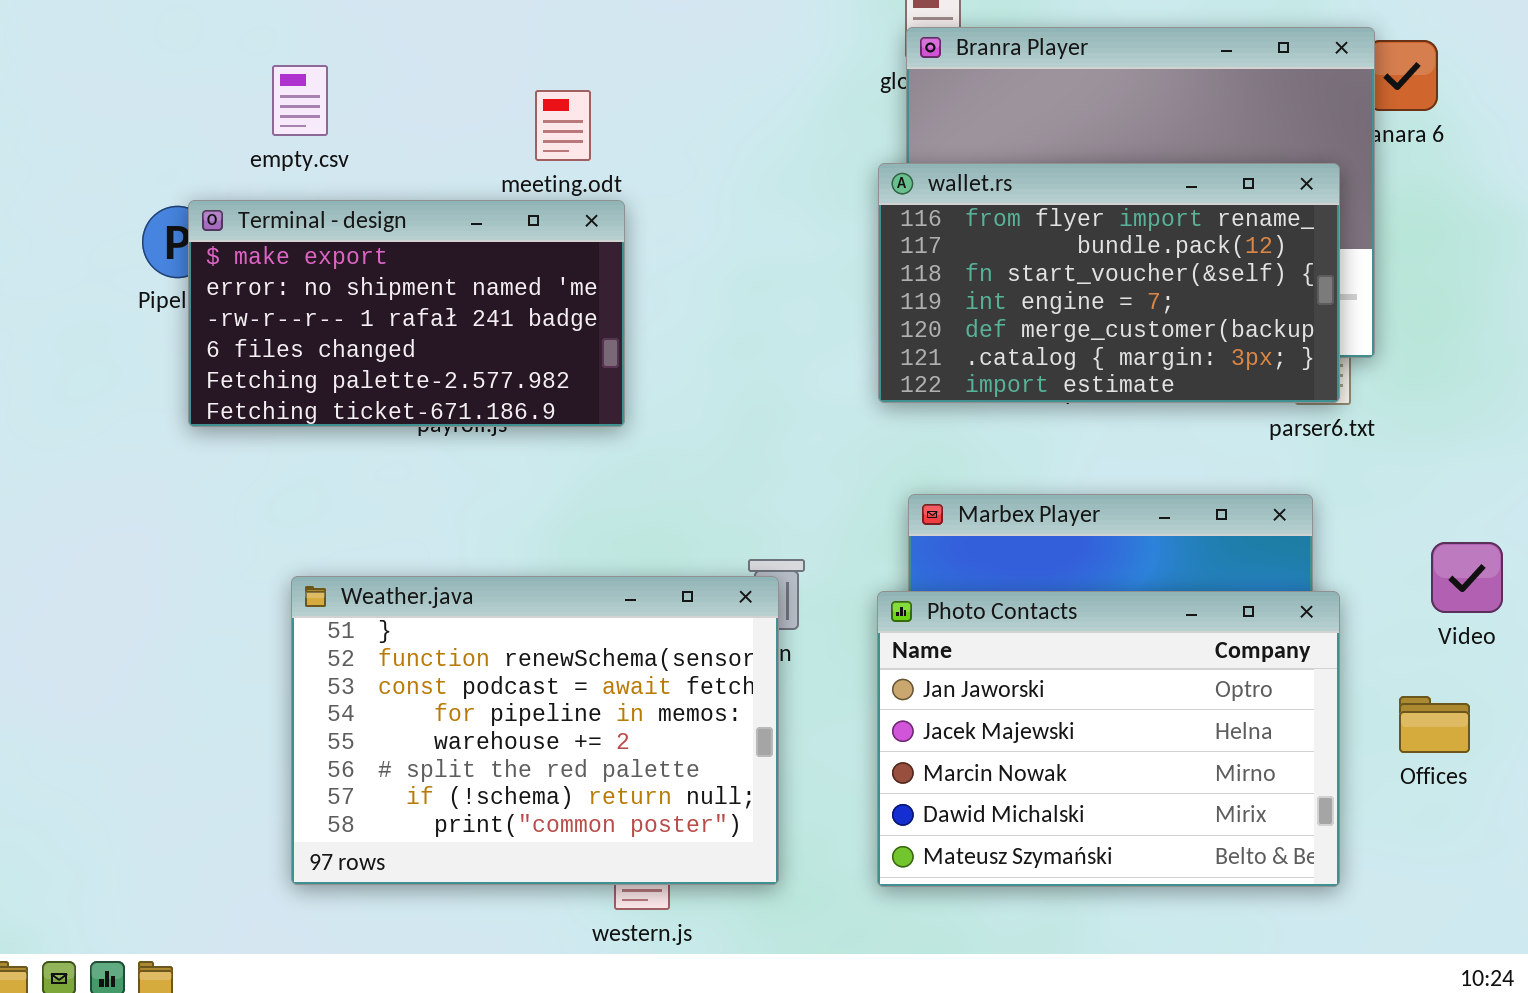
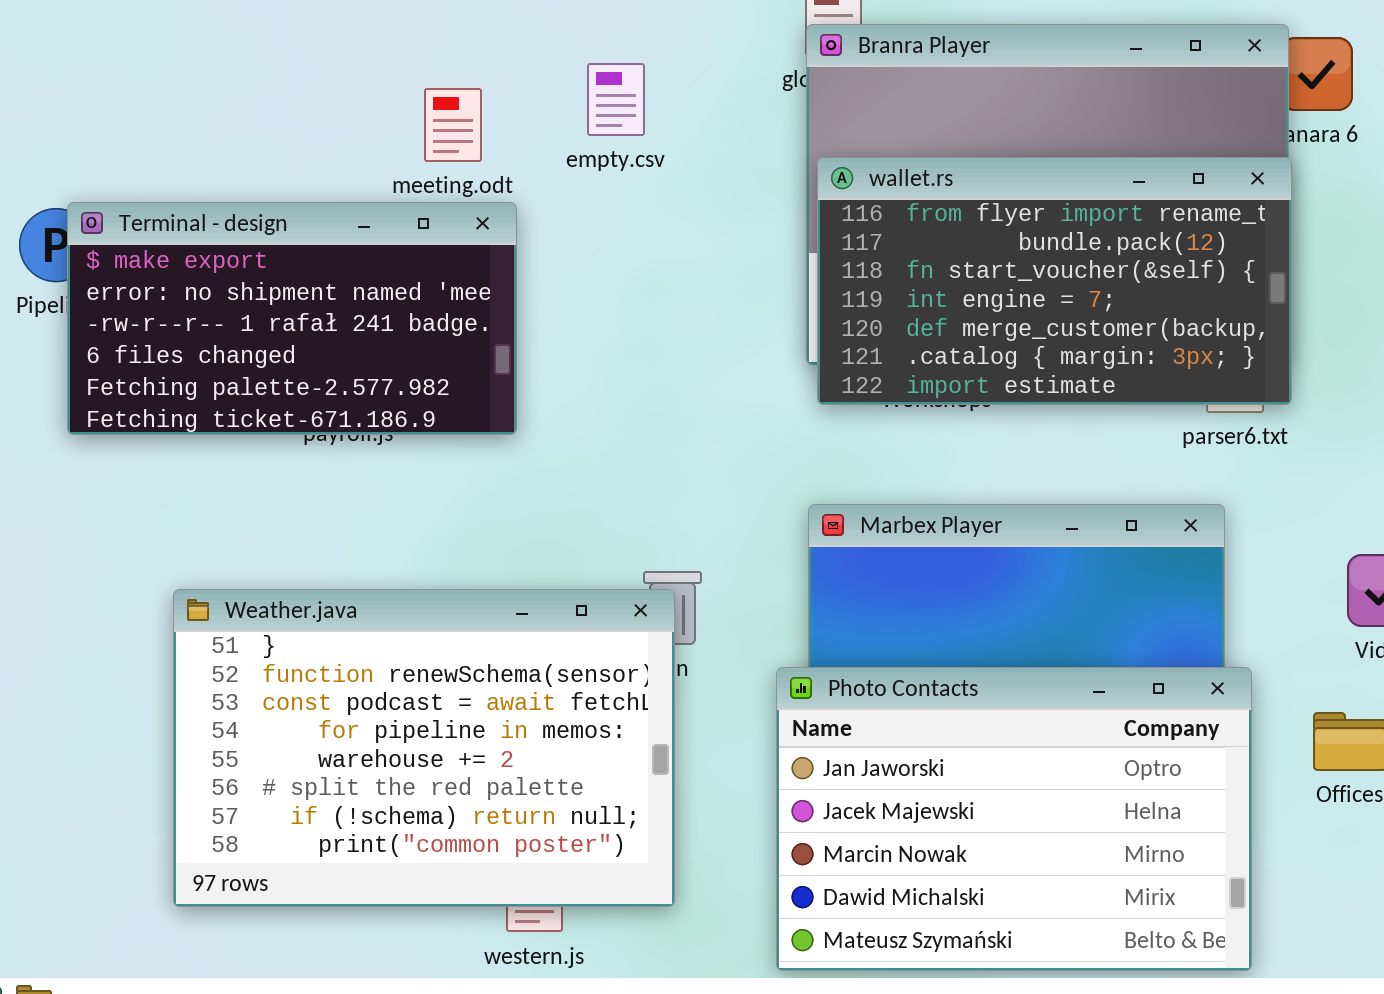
empty.csv: [272,65,328,136] -> [587,63,645,136], moved
wallet.rs: [878,163,1340,403] -> [817,157,1292,405], moved
Photo Contacts: [877,591,1340,887] -> [776,667,1252,971], moved

